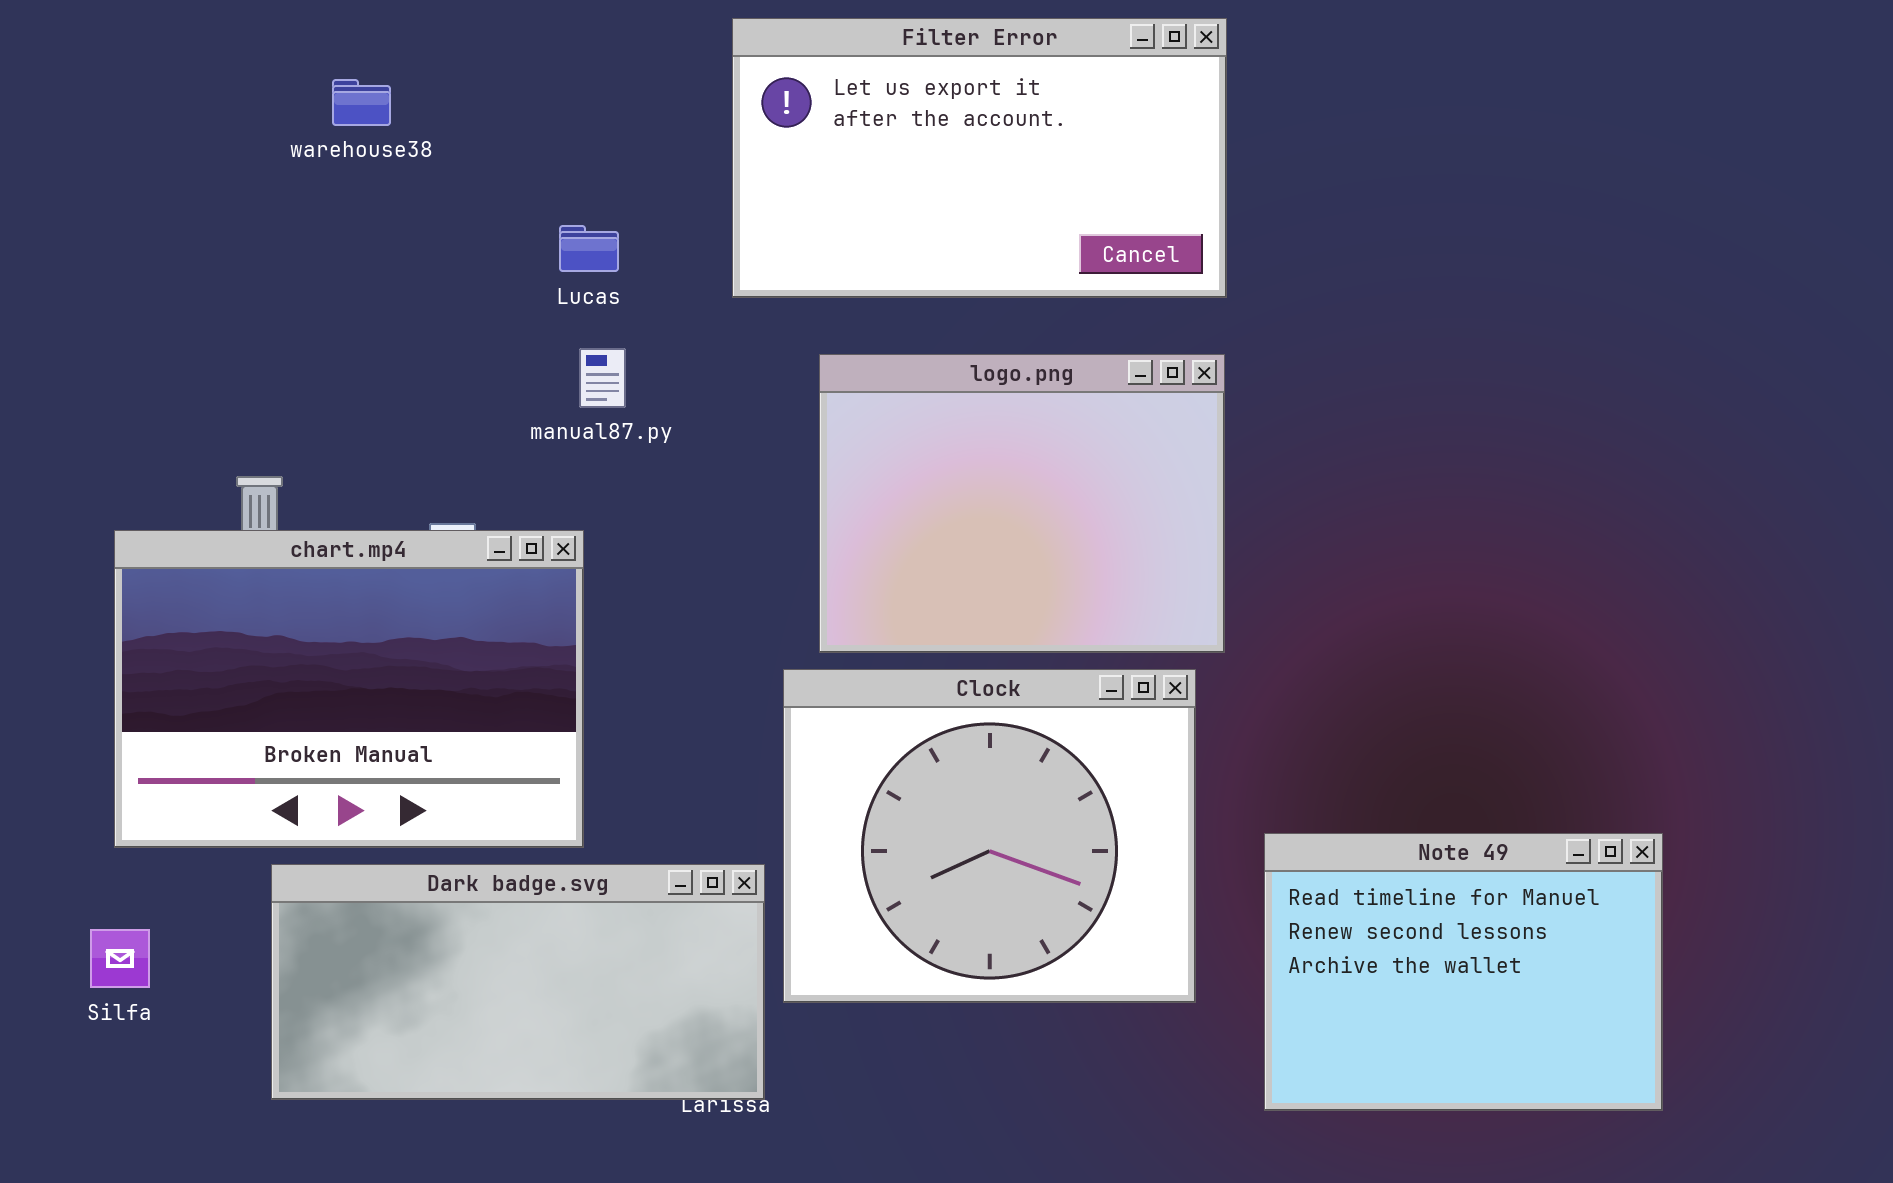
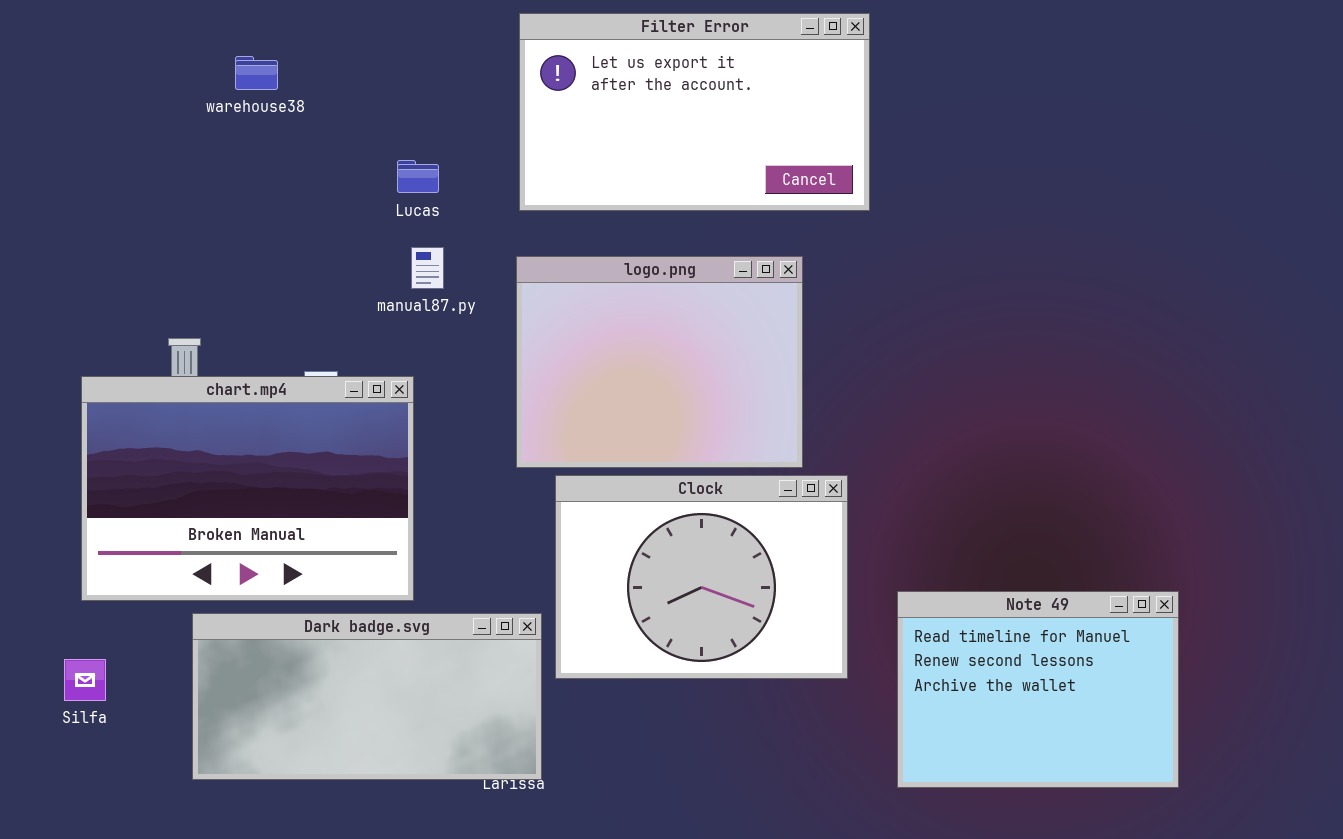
logo.png: [819,354,1225,653] -> [516,256,803,468], moved
Clock: [783,669,1196,1003] -> [555,475,848,679], resized

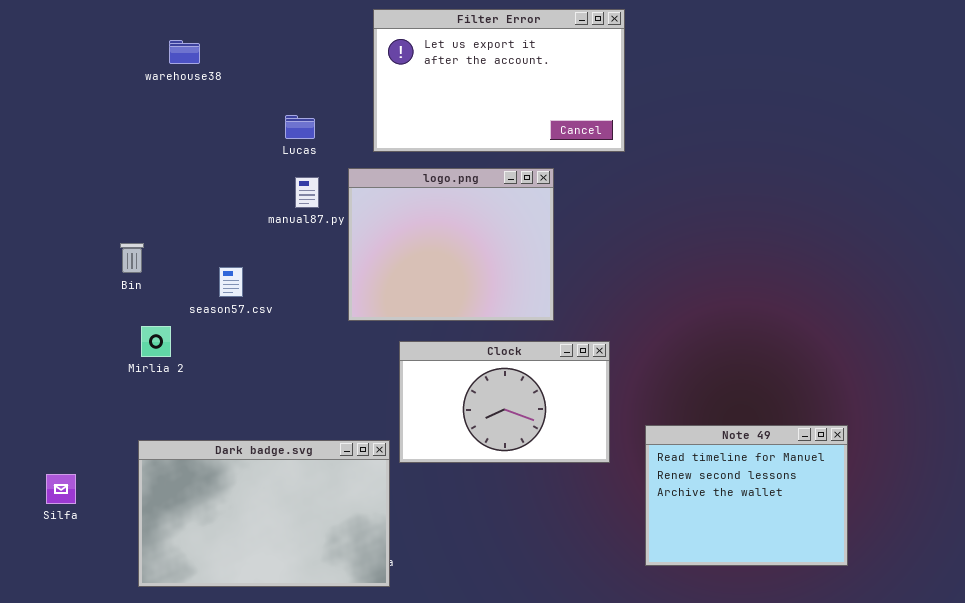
logo.png: [516,256,803,468] -> [348,168,554,321], moved
chart.mp4: [81,376,414,601] -> none, closed
Clock: [555,475,848,679] -> [399,341,610,463], resized
Dark badge.svg: [192,613,542,780] -> [138,440,390,587], resized

